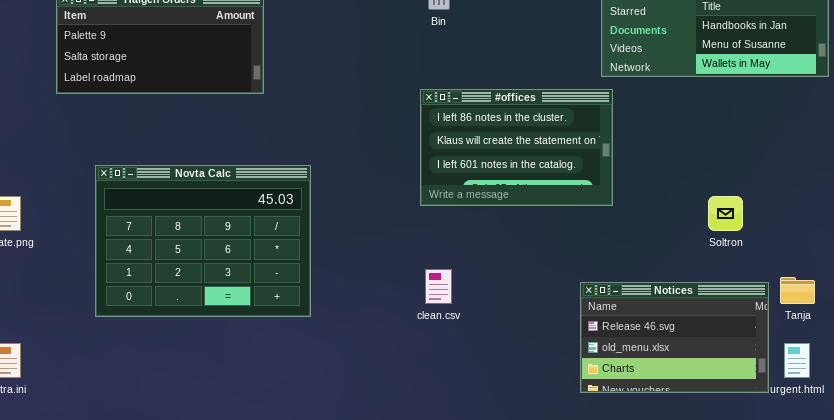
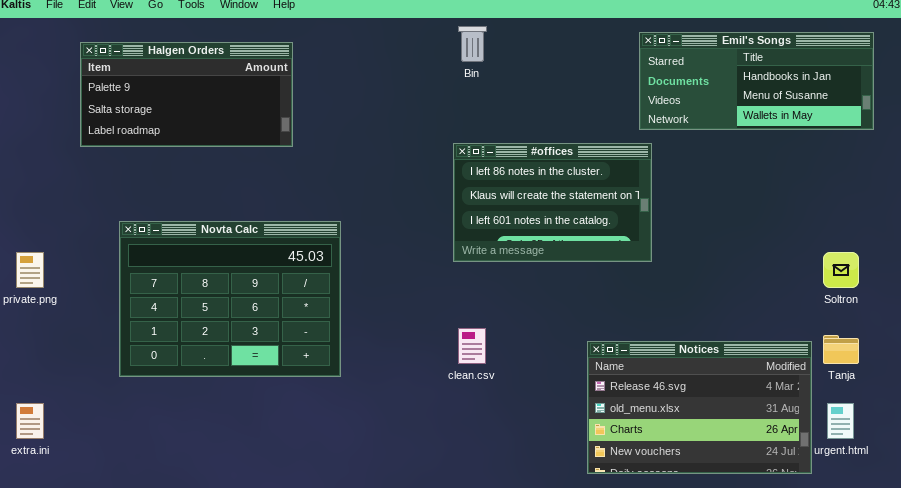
Soltron: [708,196,743,231] -> [823,252,859,288], moved
Notices: [580,282,769,393] -> [587,341,812,474], resized

